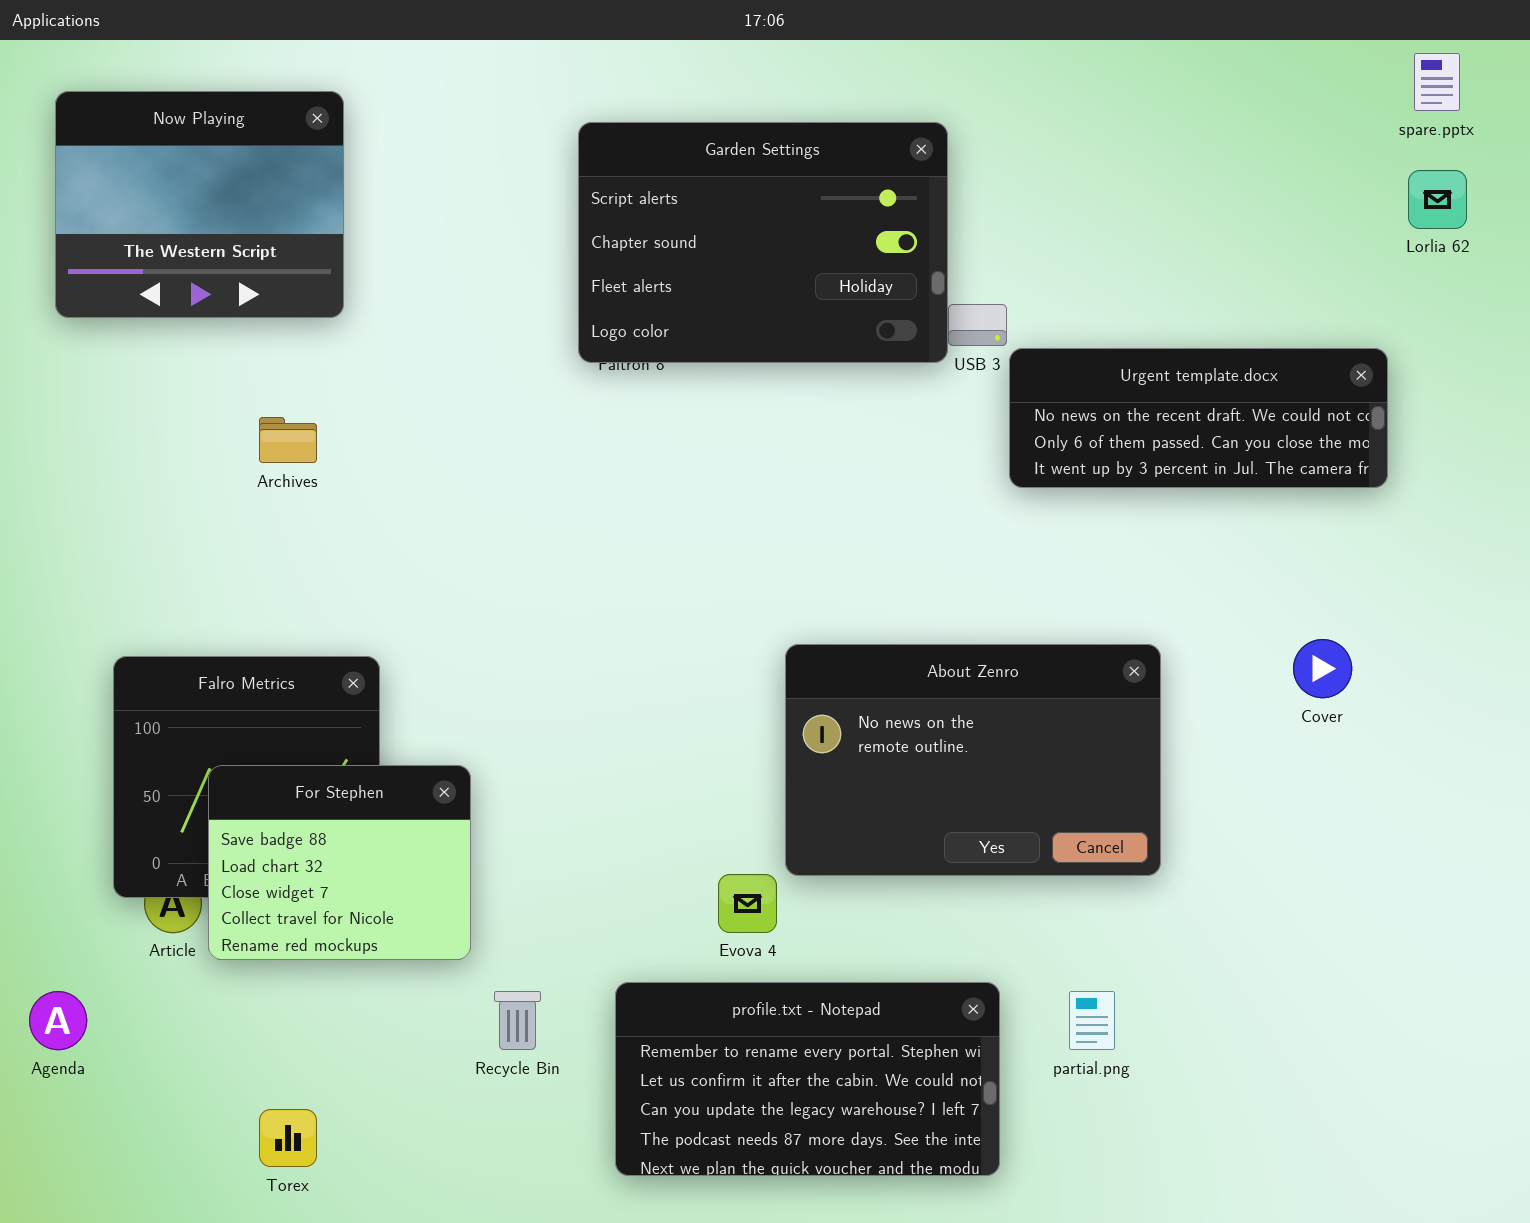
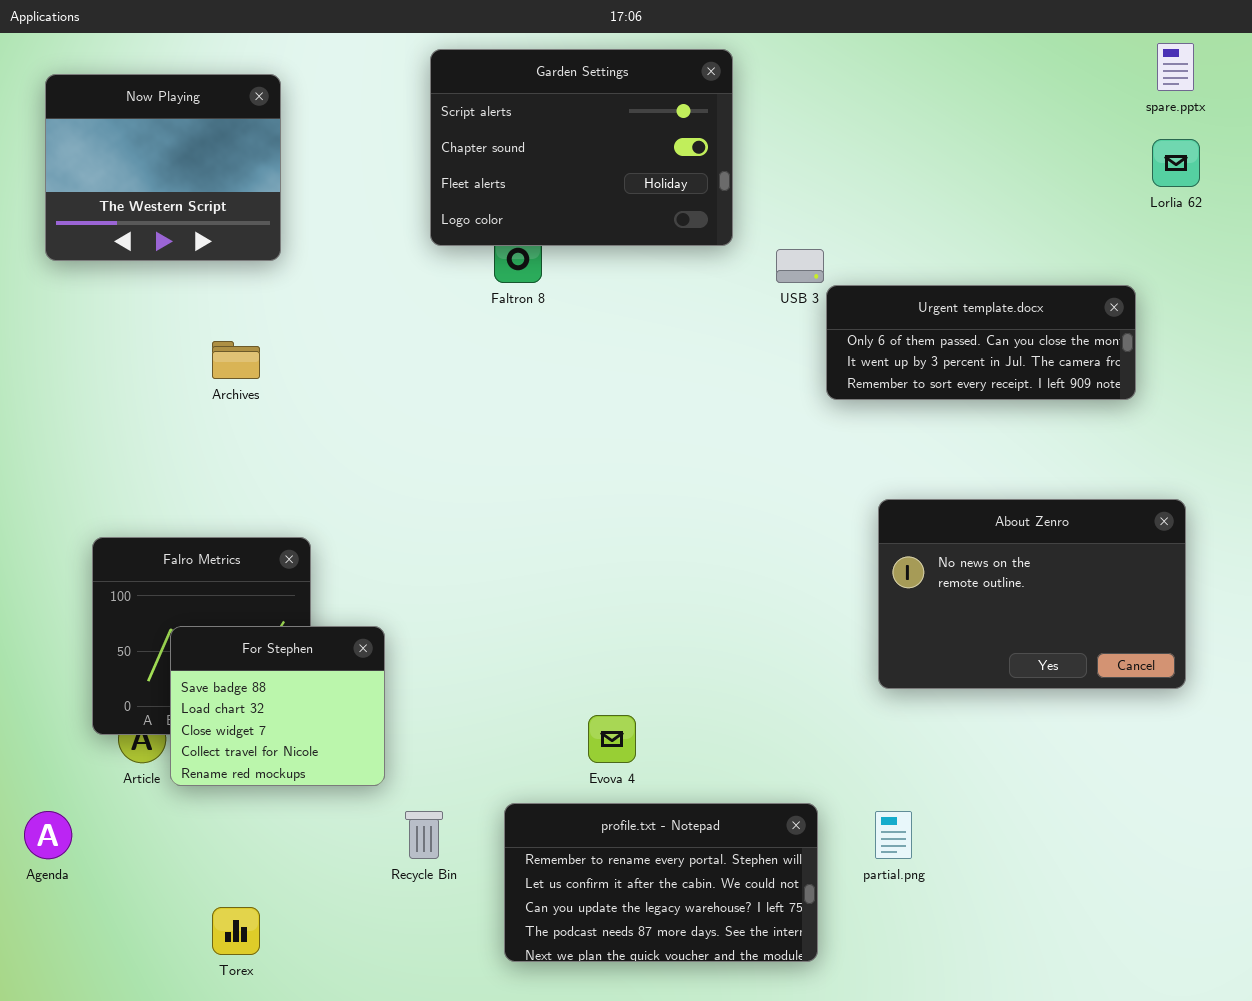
Garden Settings: [578,122,948,363] -> [430,49,733,246], moved
Urgent template.docx: [1009,348,1388,488] -> [826,285,1136,400], scrolled down 1 row
About Zenro: [785,644,1161,876] -> [878,499,1186,689], moved

